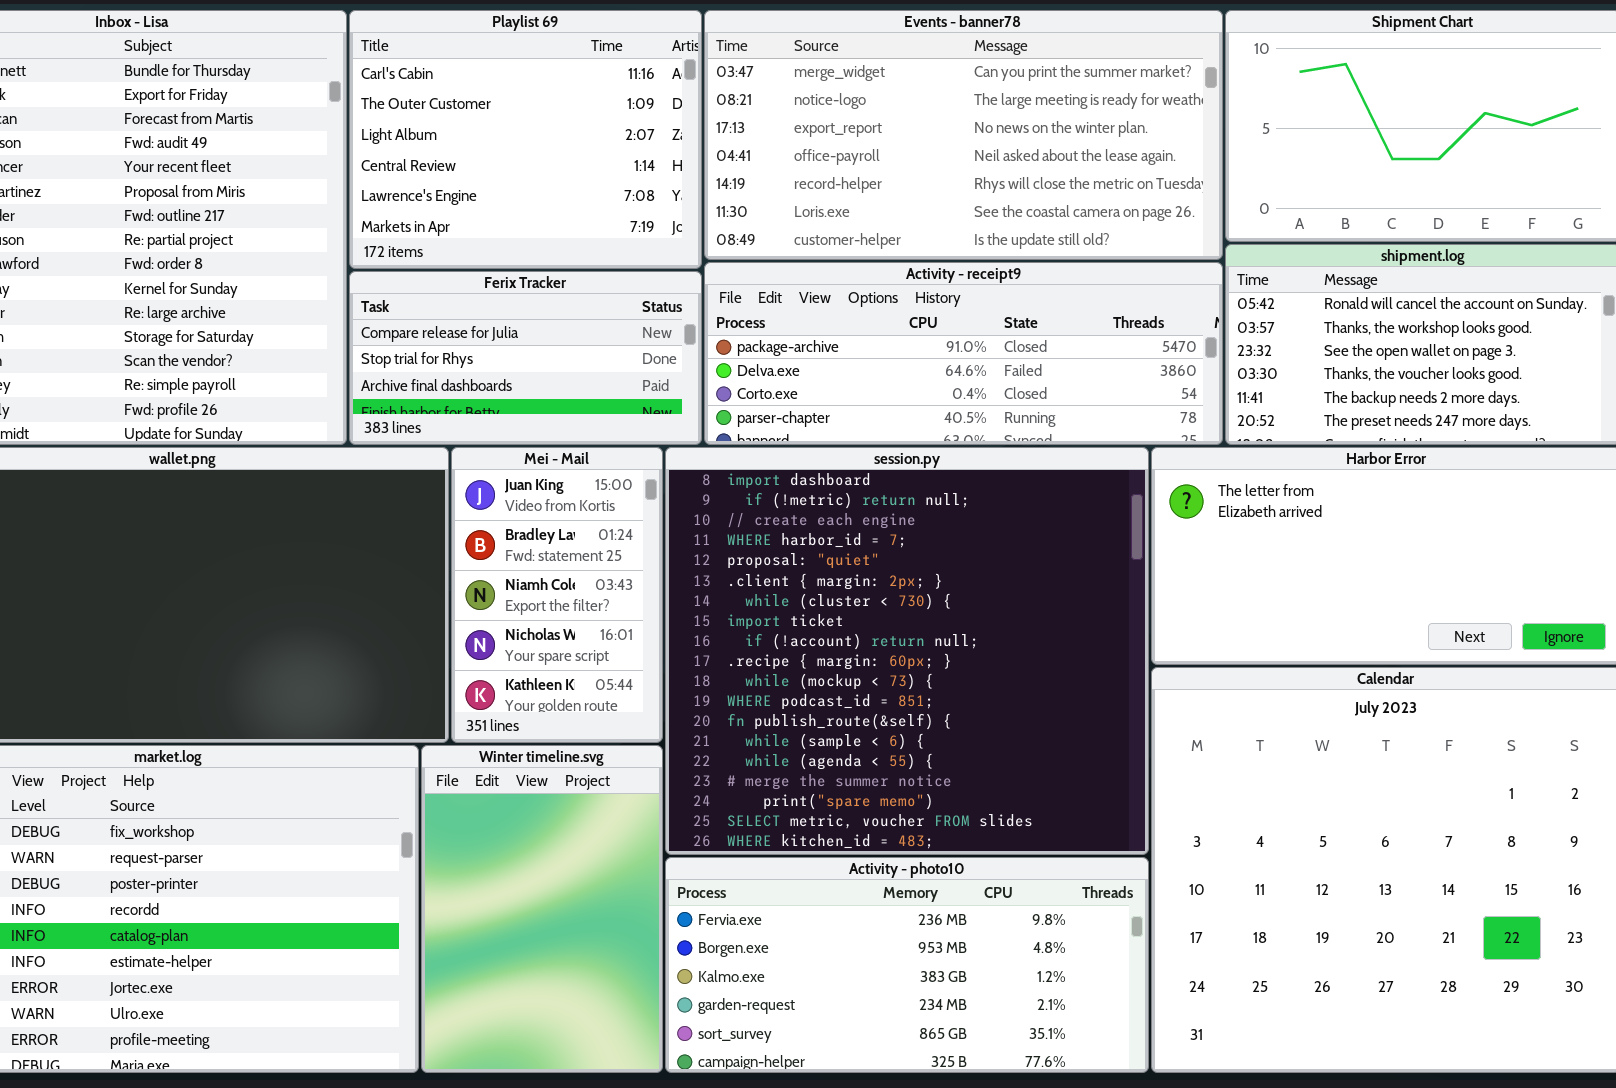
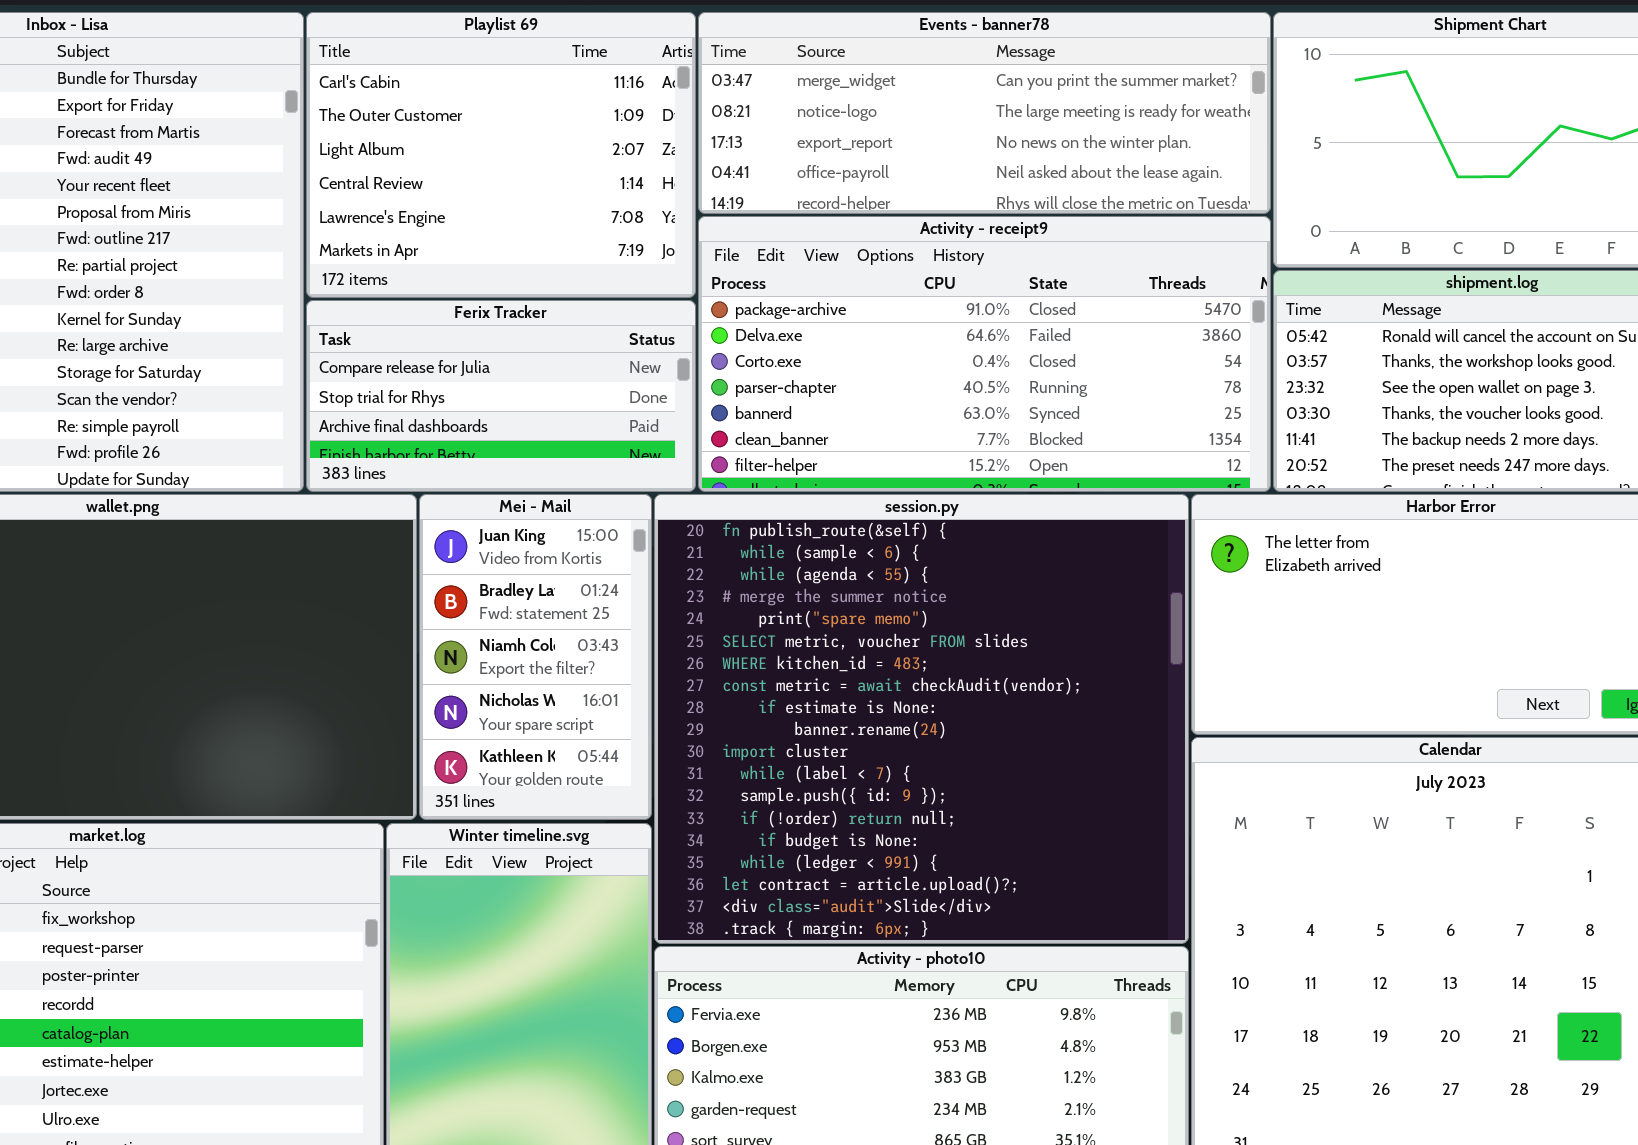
Events - banner78: [704,10,1223,260] -> [698,12,1271,214], resized
Activity - receipt9: [704,262,1223,445] -> [698,216,1271,492], resized
session.py: [665,447,1149,855] -> [654,494,1189,944], scrolled down 12 rows

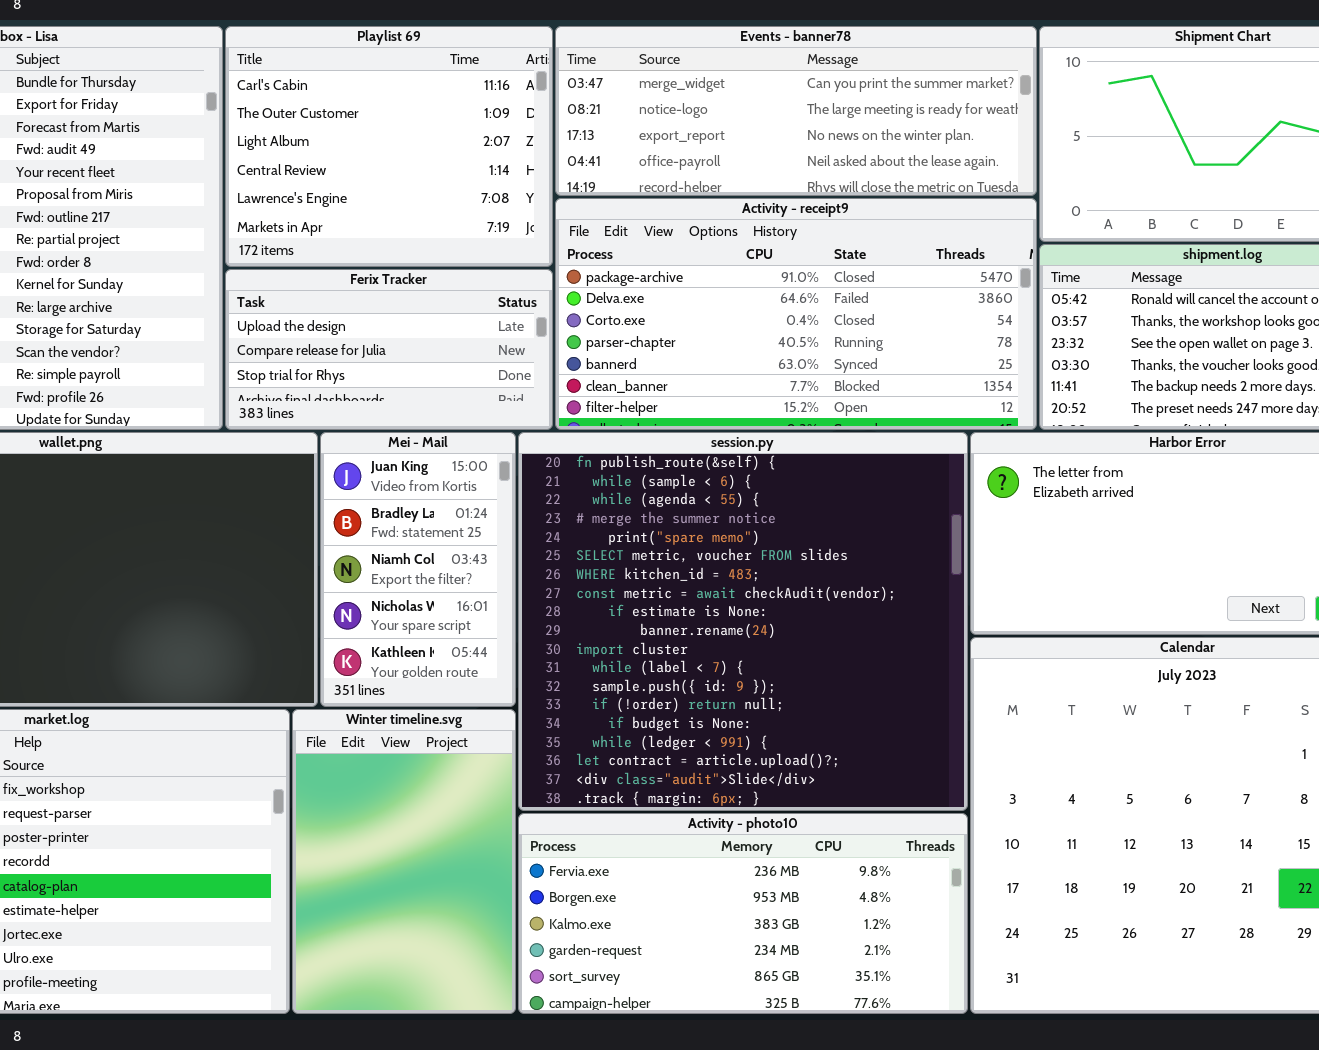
Ferix Tracker: [306,300,696,492] -> [225,269,553,430], scrolled up 1 row

